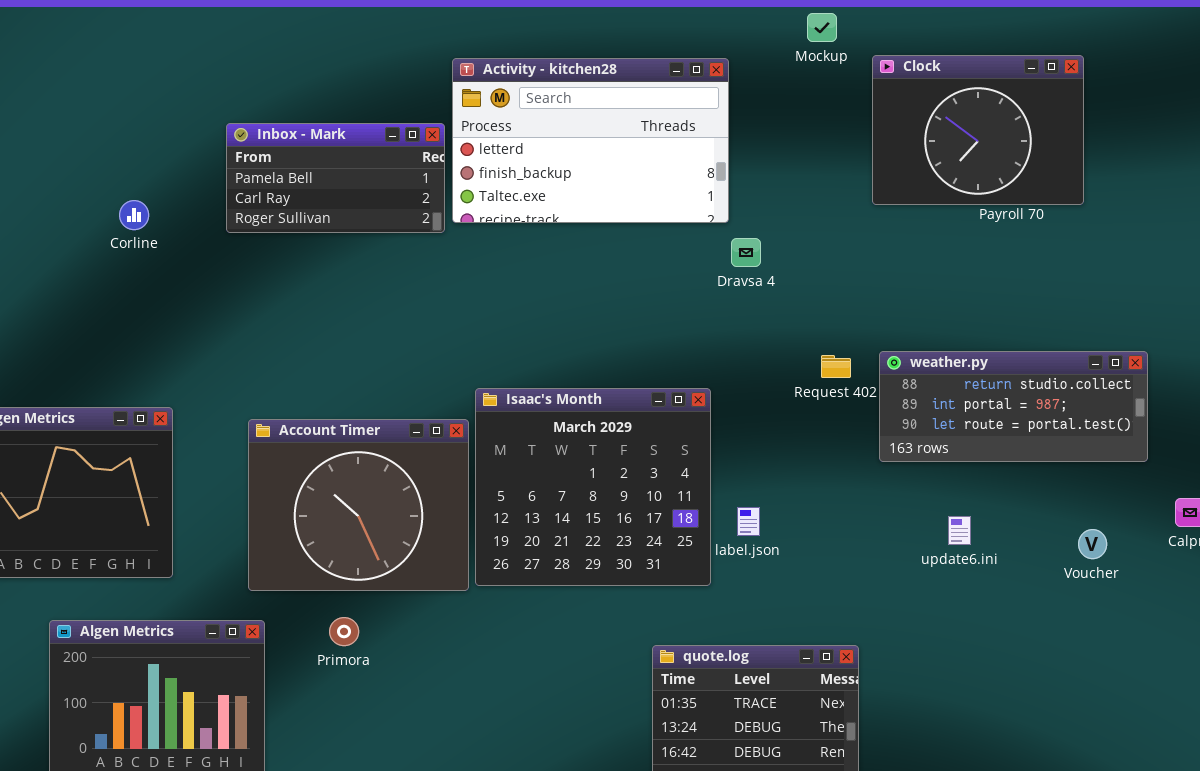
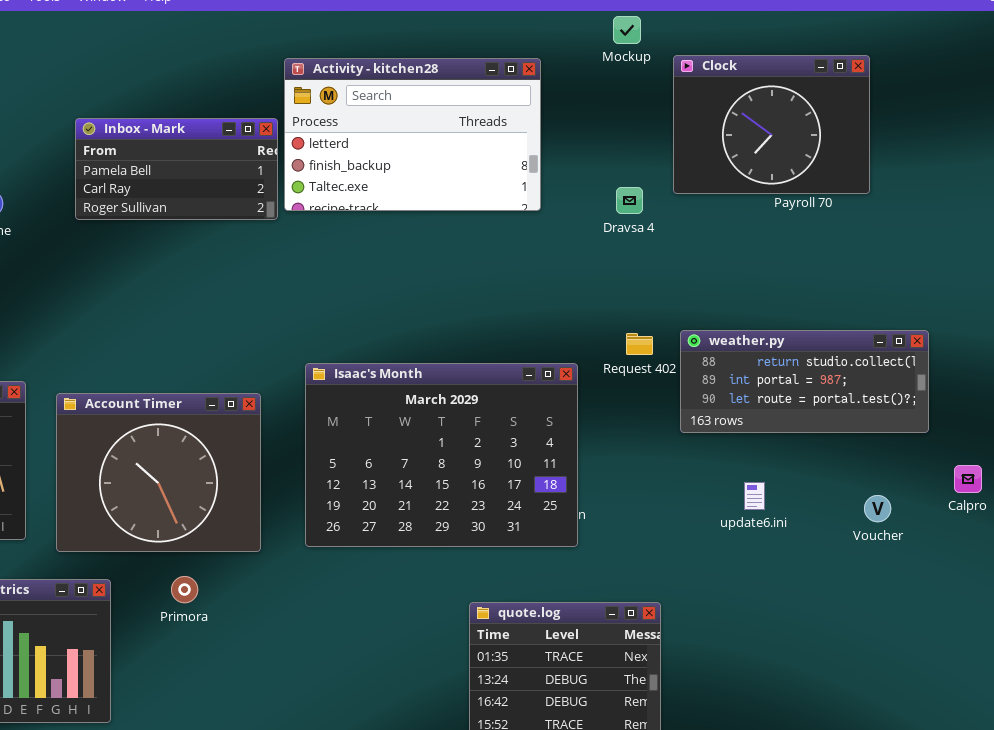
Dravsa 4: [731,238,761,267] -> [616,187,643,214], moved
Isaac's Month: [475,388,711,586] -> [305,363,578,547], resized
Account Timer: [248,419,469,591] -> [56,393,261,552], moved

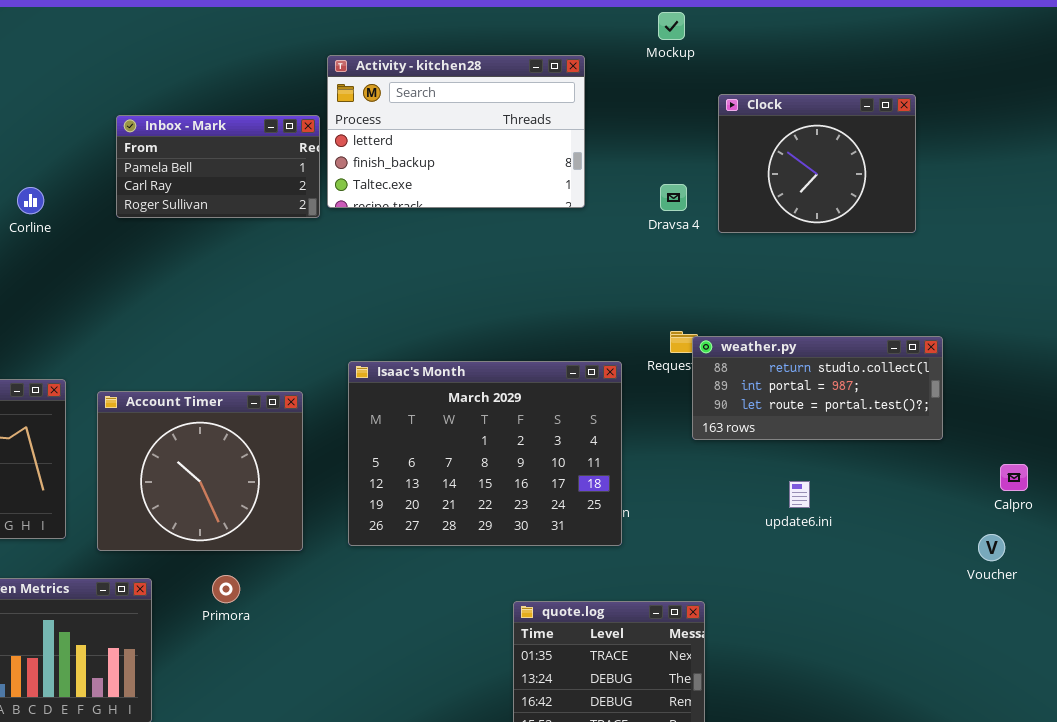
Clock: [673,55,870,194] -> [718,94,916,233], moved
weather.py: [680,330,929,433] -> [692,336,943,440], moved
Voucher: [864,495,891,522] -> [978,534,1005,561], moved

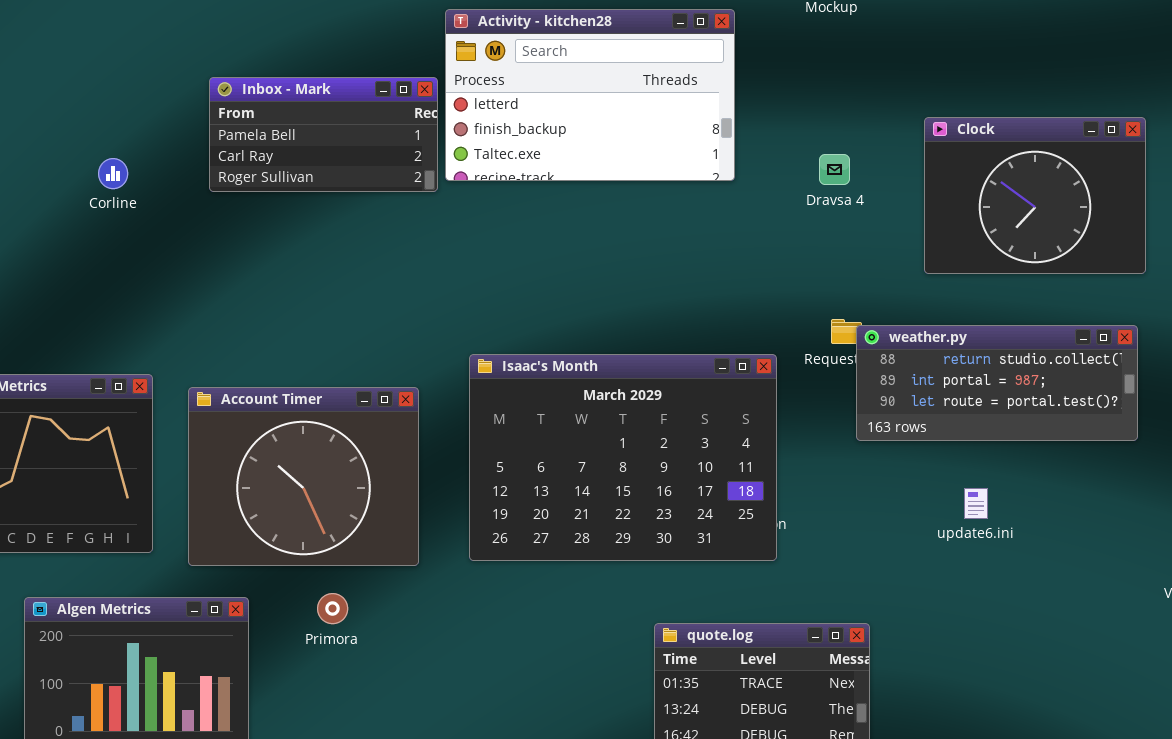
Clock: [718,94,916,233] -> [924,117,1146,274], moved

